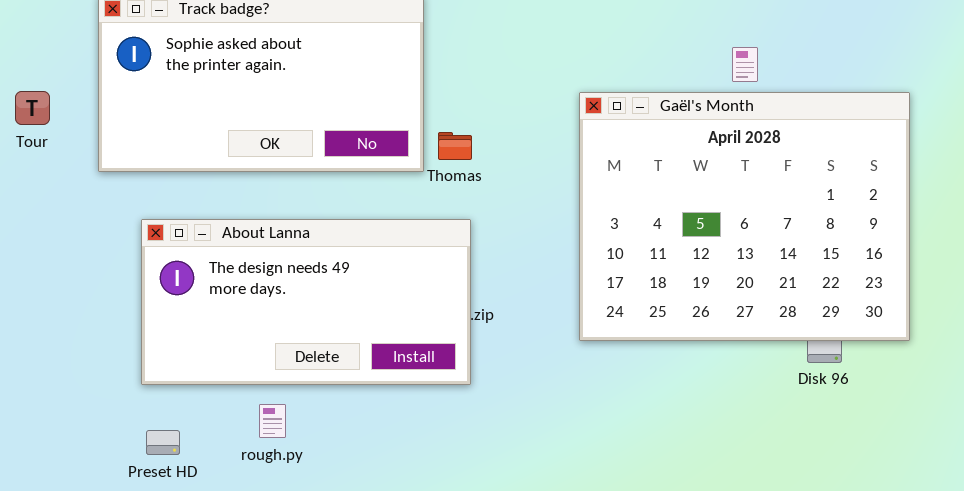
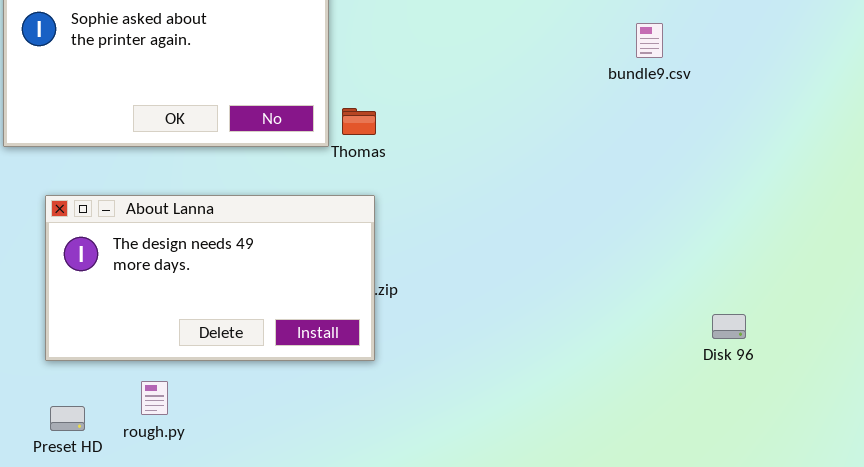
Gaël's Month: [579,92,910,341] -> none, closed
rough.py: [259,404,286,438] -> [141,381,168,415], moved

